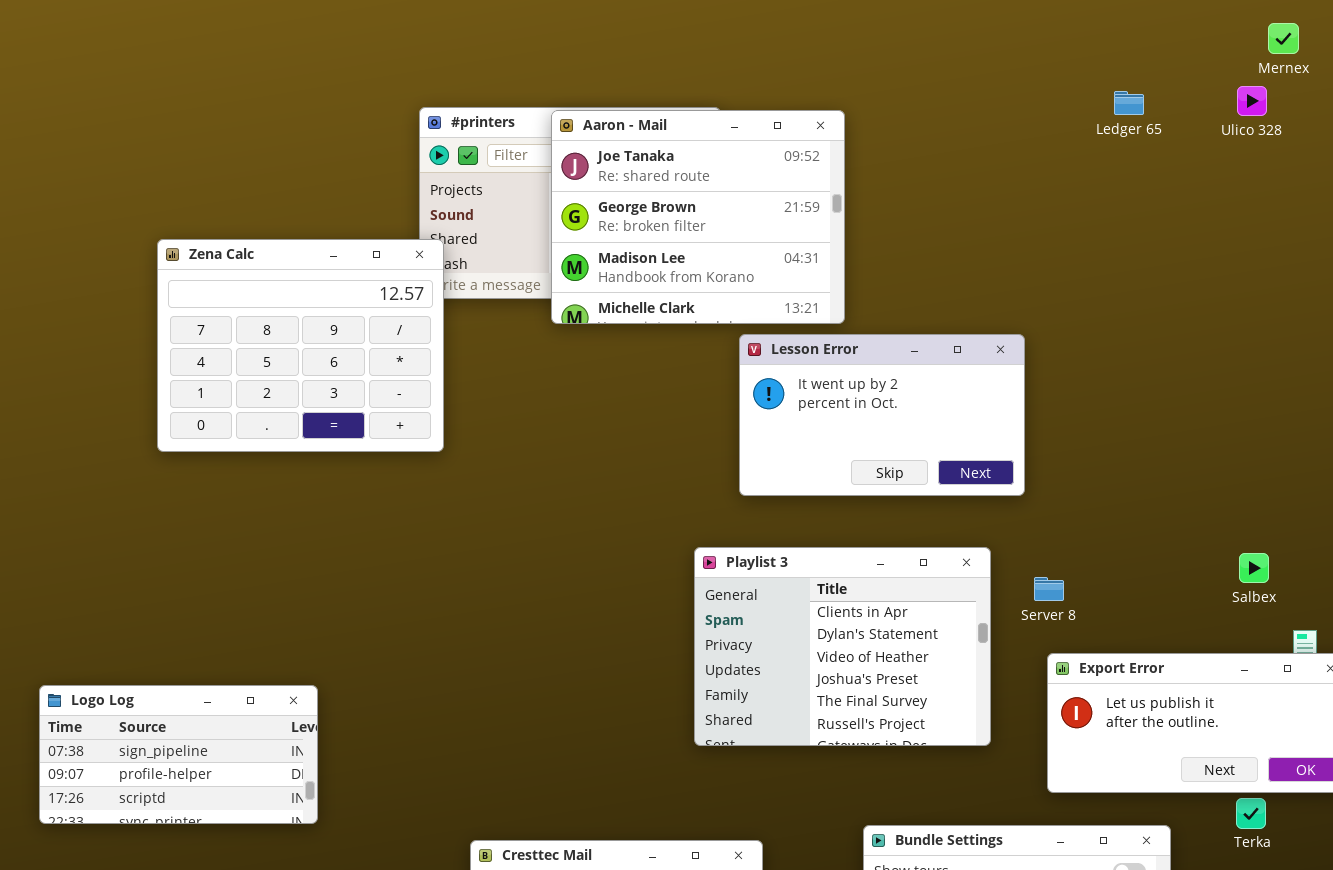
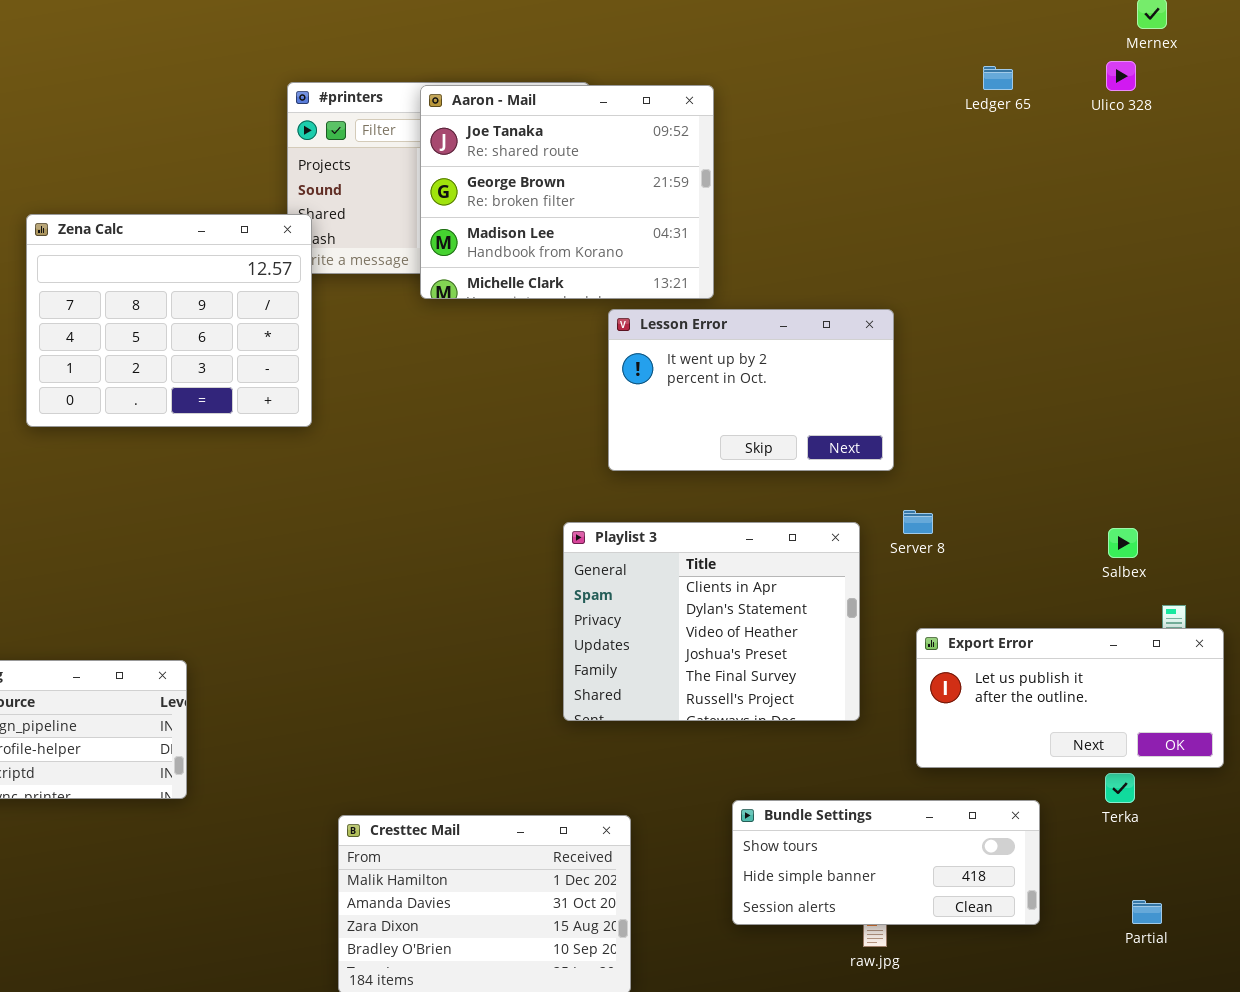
Server 8: [1034,577,1064,601] -> [903,510,933,534], moved

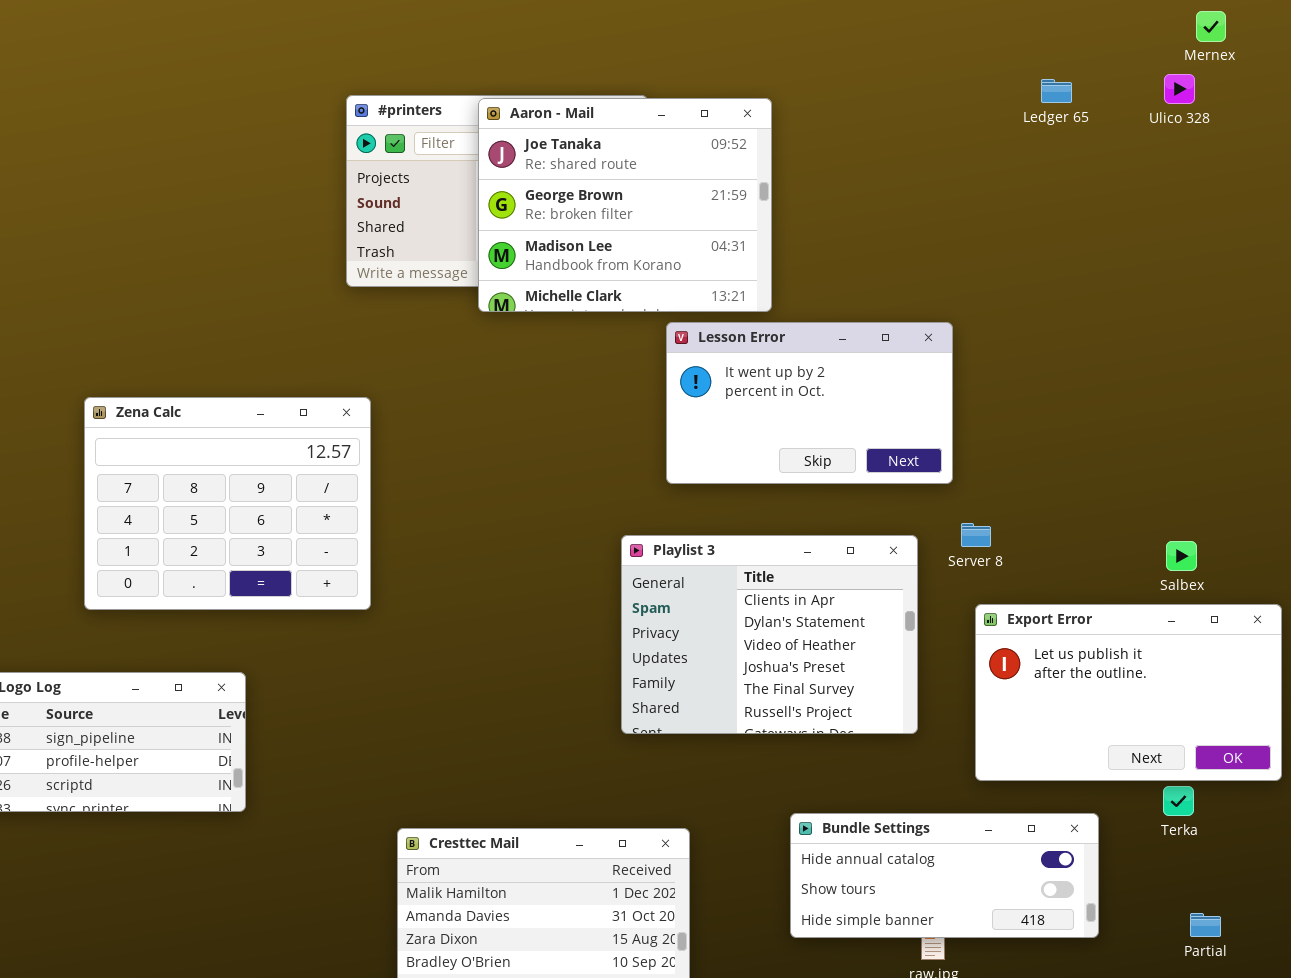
Zena Calc: [26,214,312,427] -> [84,397,371,610], moved
Export Error: [916,628,1224,768] -> [975,604,1282,781], resized
Bundle Settings: [732,800,1040,925] -> [790,813,1099,938], scrolled up 1 row

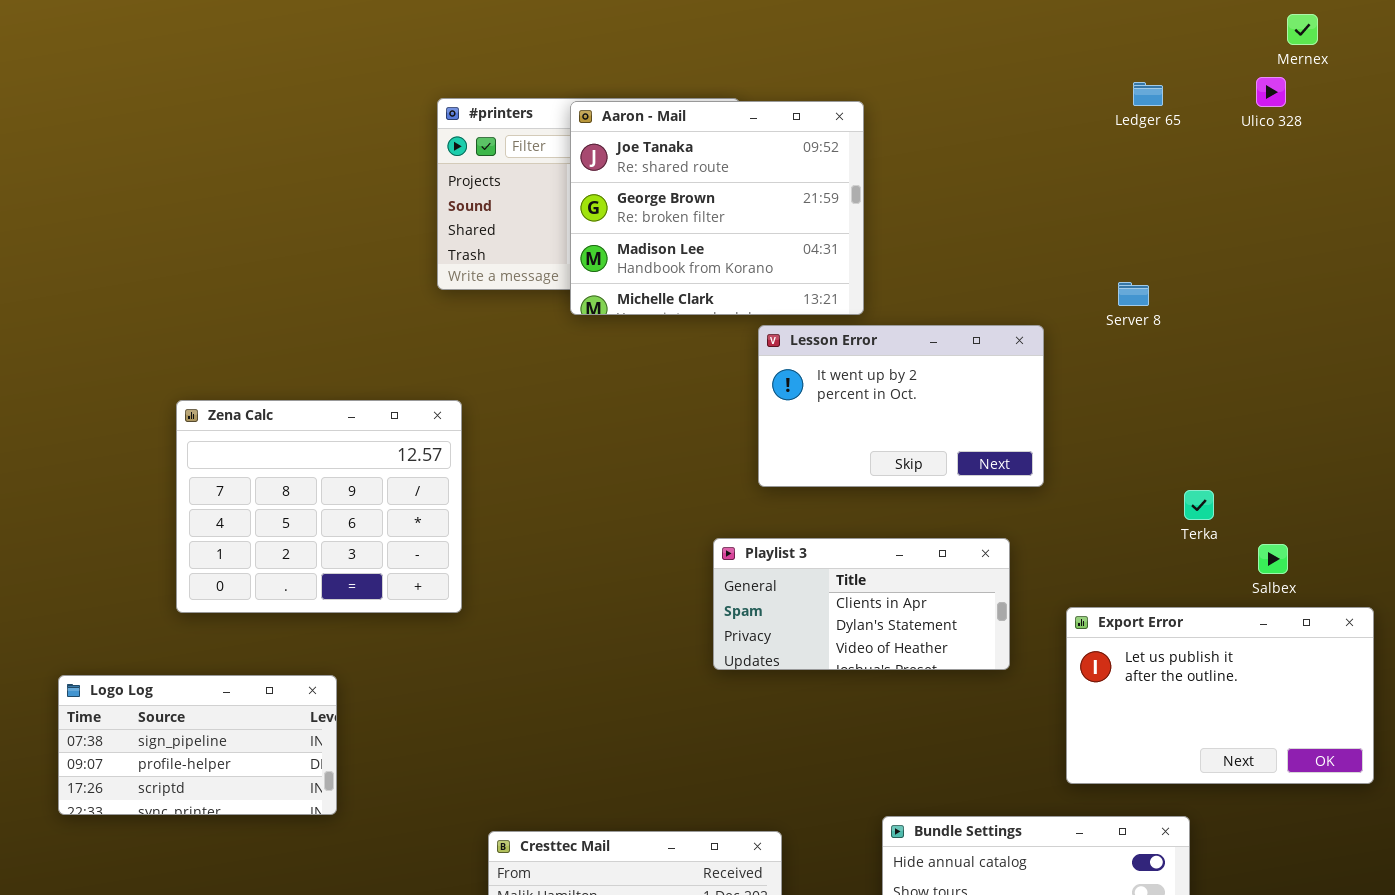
Server 8: [961,523,991,547] -> [1118,282,1149,306], moved
Playlist 3: [621,535,918,734] -> [713,538,1010,670], resized
Terka: [1163,786,1194,816] -> [1184,490,1214,520], moved

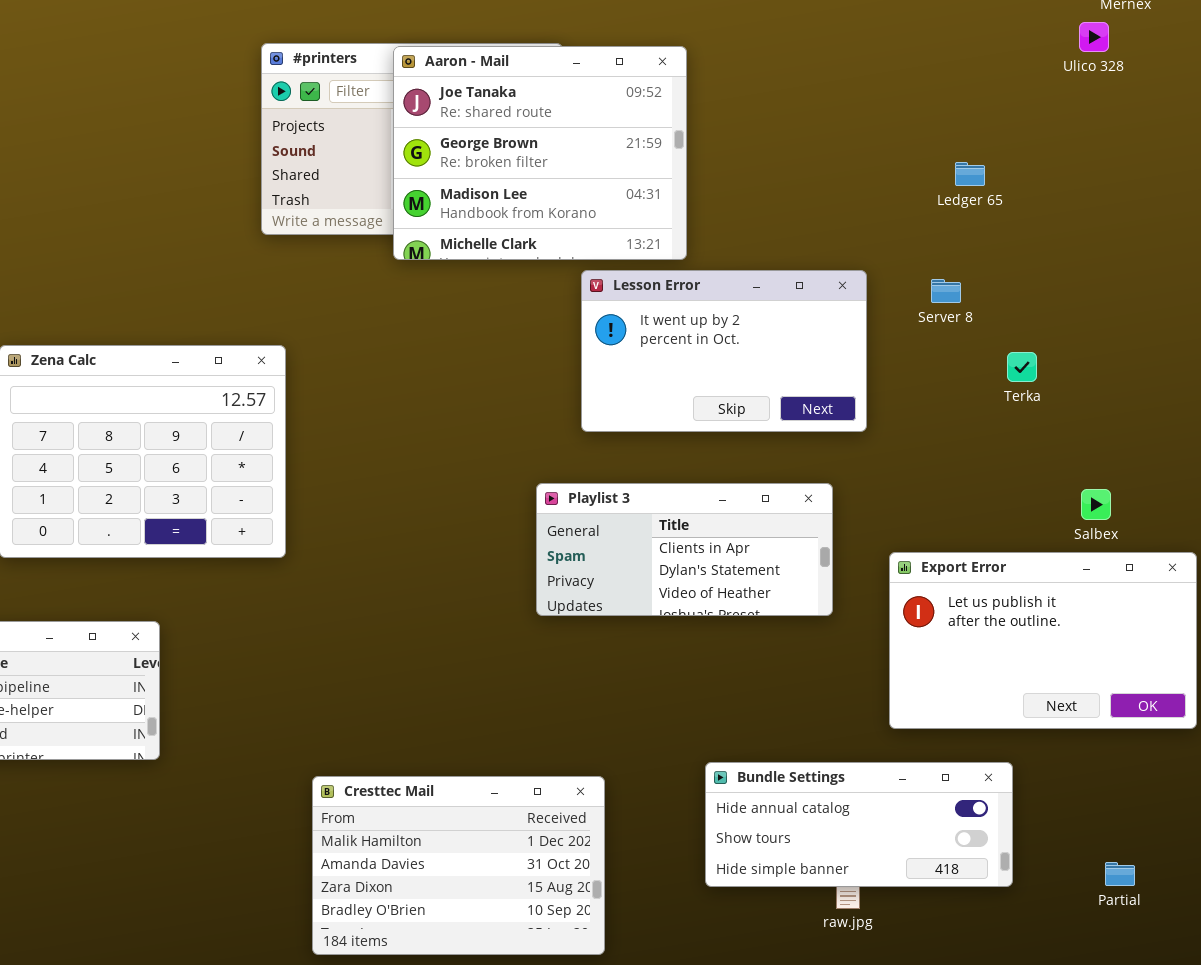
Ledger 65: [1133,82,1163,106] -> [955,162,985,186], moved
Server 8: [1118,282,1149,306] -> [931,279,961,303], moved
Terka: [1184,490,1214,520] -> [1007,352,1037,382], moved

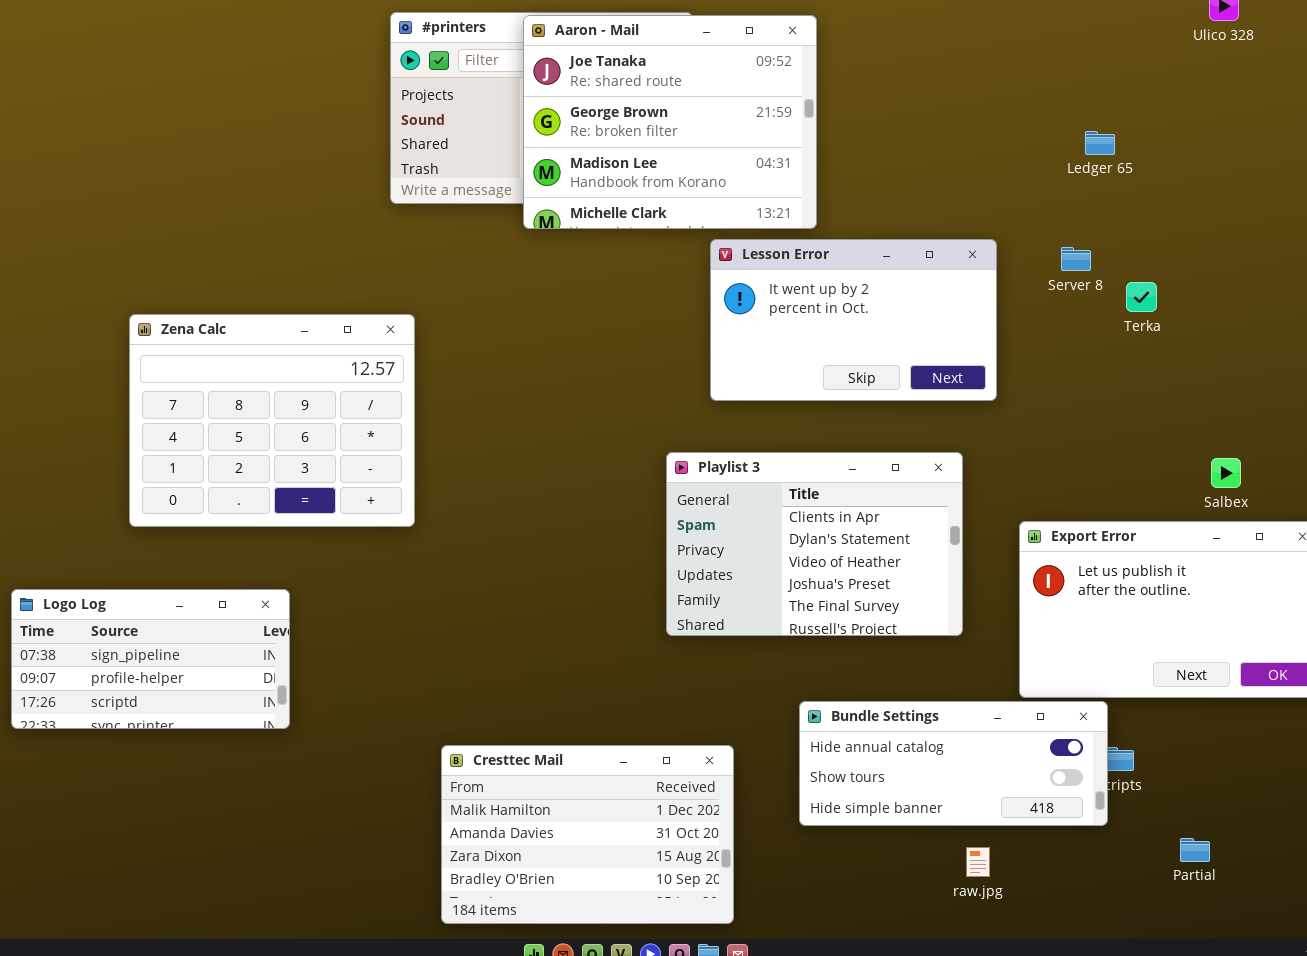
Terka: [1007,352,1037,382] -> [1126,282,1157,312], moved
Playlist 3: [536,483,833,616] -> [666,452,963,636], resized
Bundle Settings: [705,762,1013,887] -> [799,701,1108,826], moved
Partial: [1105,862,1135,886] -> [1180,838,1210,862], moved

